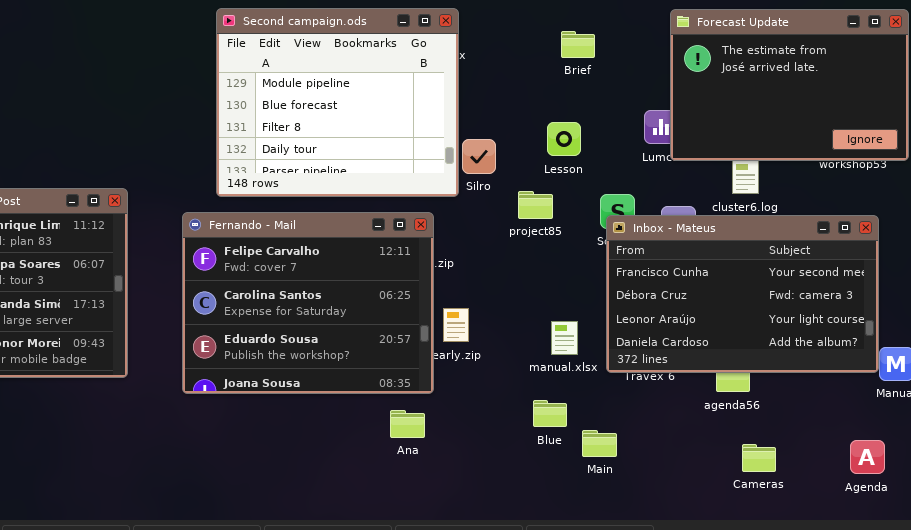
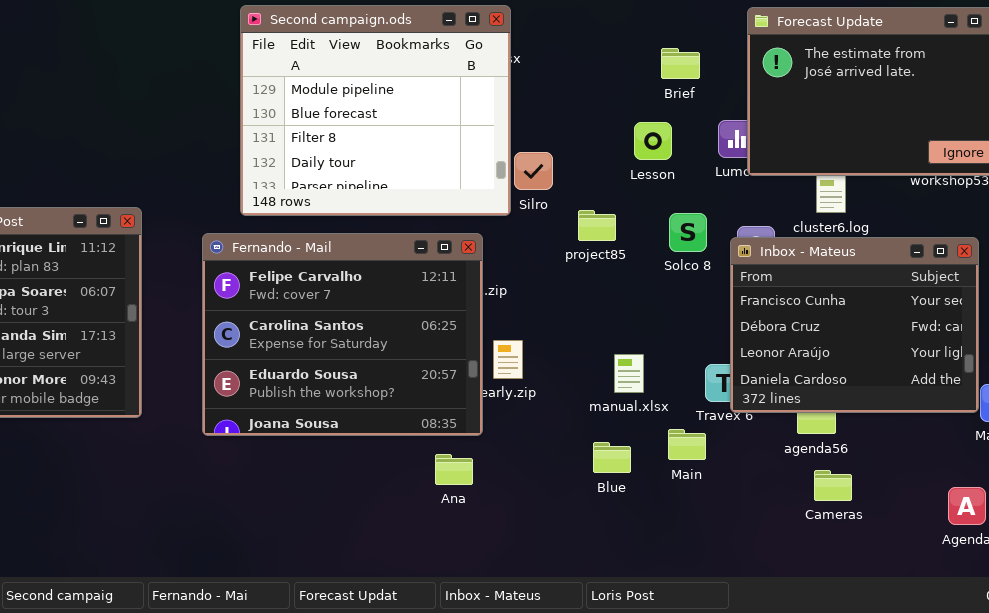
Brief: [561,31,595,58] -> [661,48,700,79], moved
Lesson: [547,122,581,156] -> [634,122,672,160], moved
Inbox - Mateus: [606,215,879,373] -> [730,237,979,413], resized
Main: [582,430,617,457] -> [668,429,706,460], moved
Cameras: [742,444,776,472] -> [814,470,852,501], moved

